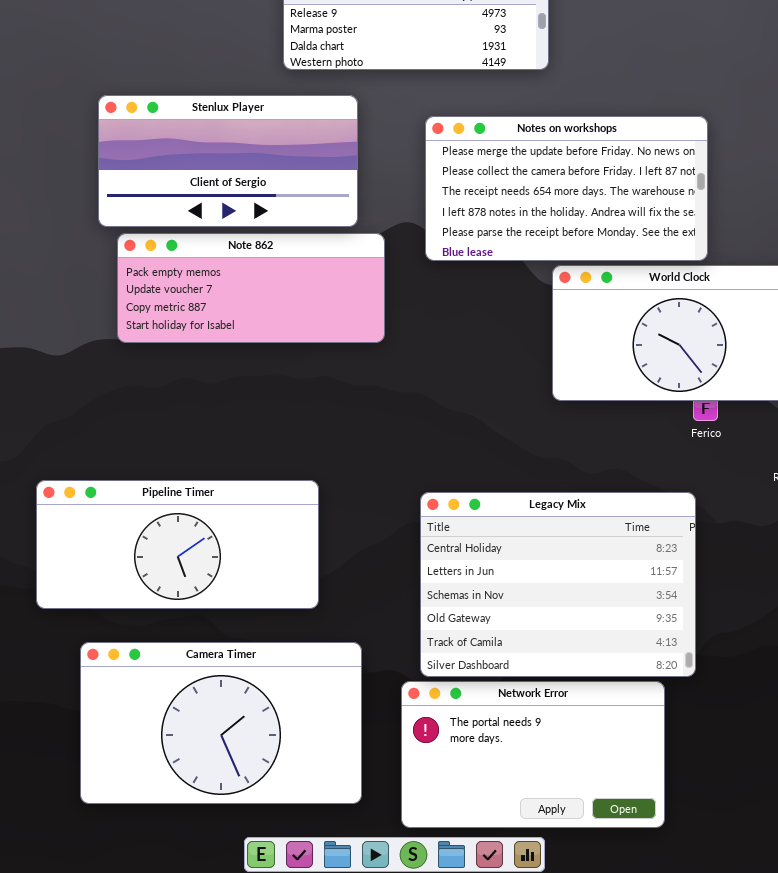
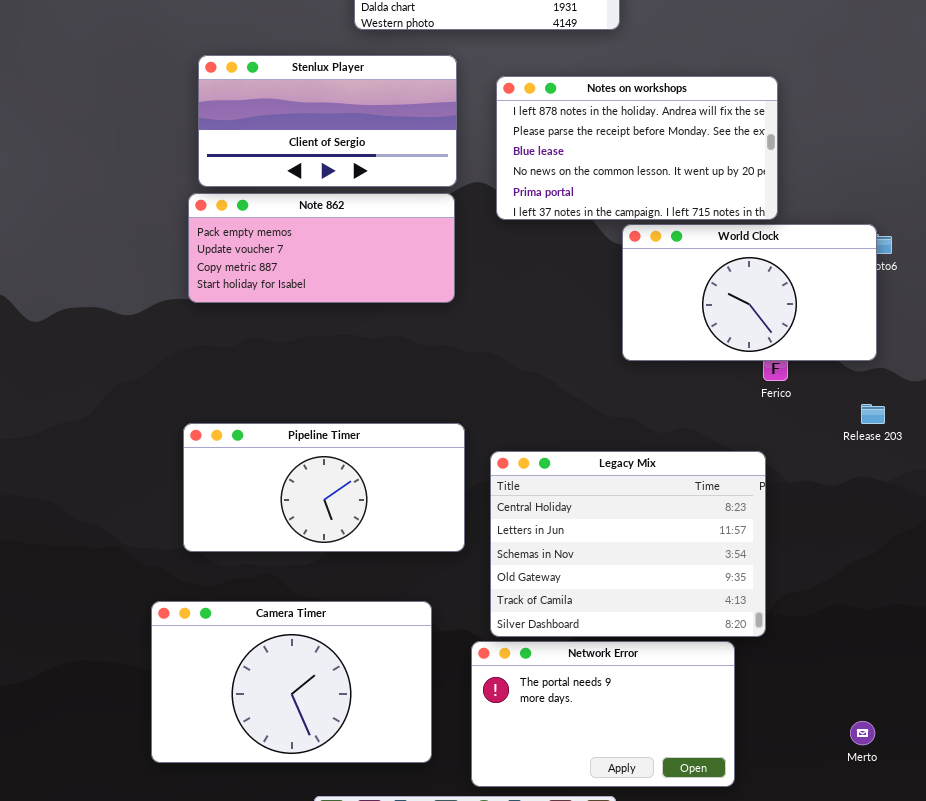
Stenlux Player: [98,95,358,227] -> [198,55,457,187], moved
Notes on workshops: [425,116,708,261] -> [496,76,778,220], scrolled down 3 rows
Pipeline Timer: [36,480,319,609] -> [183,423,465,552], moved

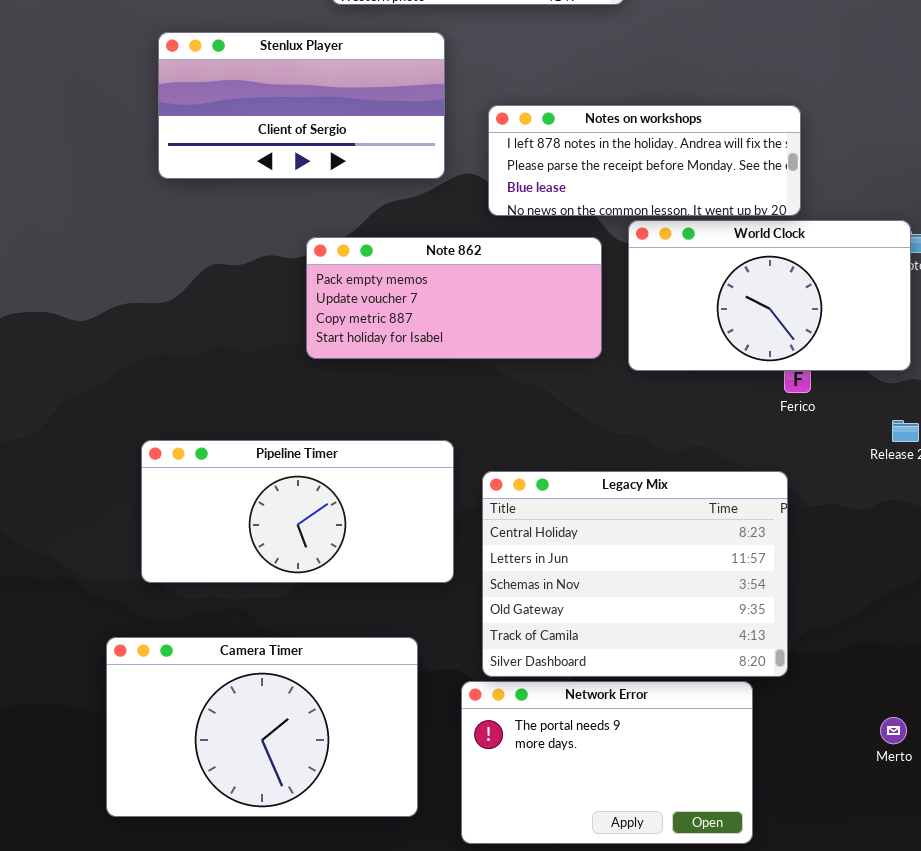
Notes on workshops: [496,76,778,220] -> [488,105,801,216], resized
Note 862: [188,193,455,303] -> [306,237,602,359], moved
Merto: [850,721,875,745] -> [880,717,907,744], moved

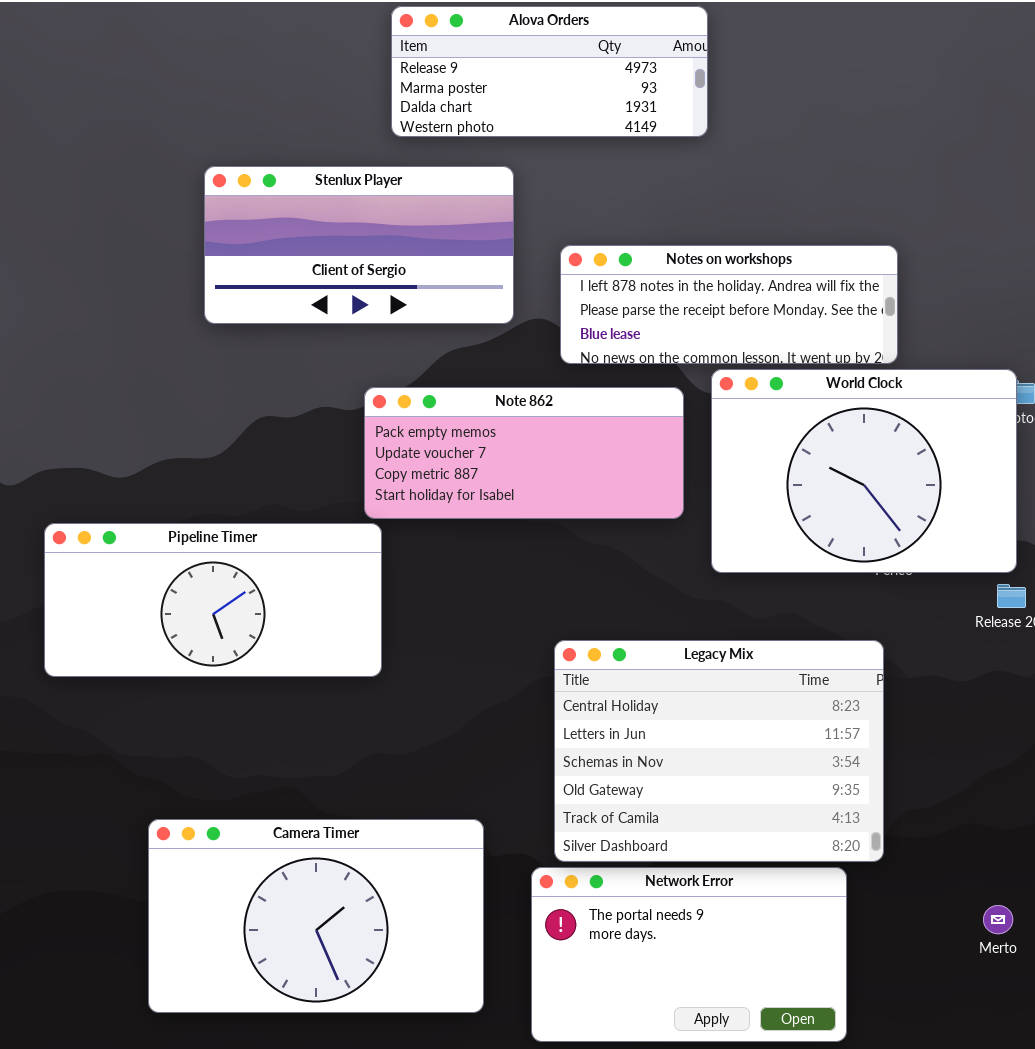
World Clock: [628,220,911,371] -> [711,369,1017,573], resized
Pipeline Timer: [141,440,454,583] -> [44,523,382,677], moved

